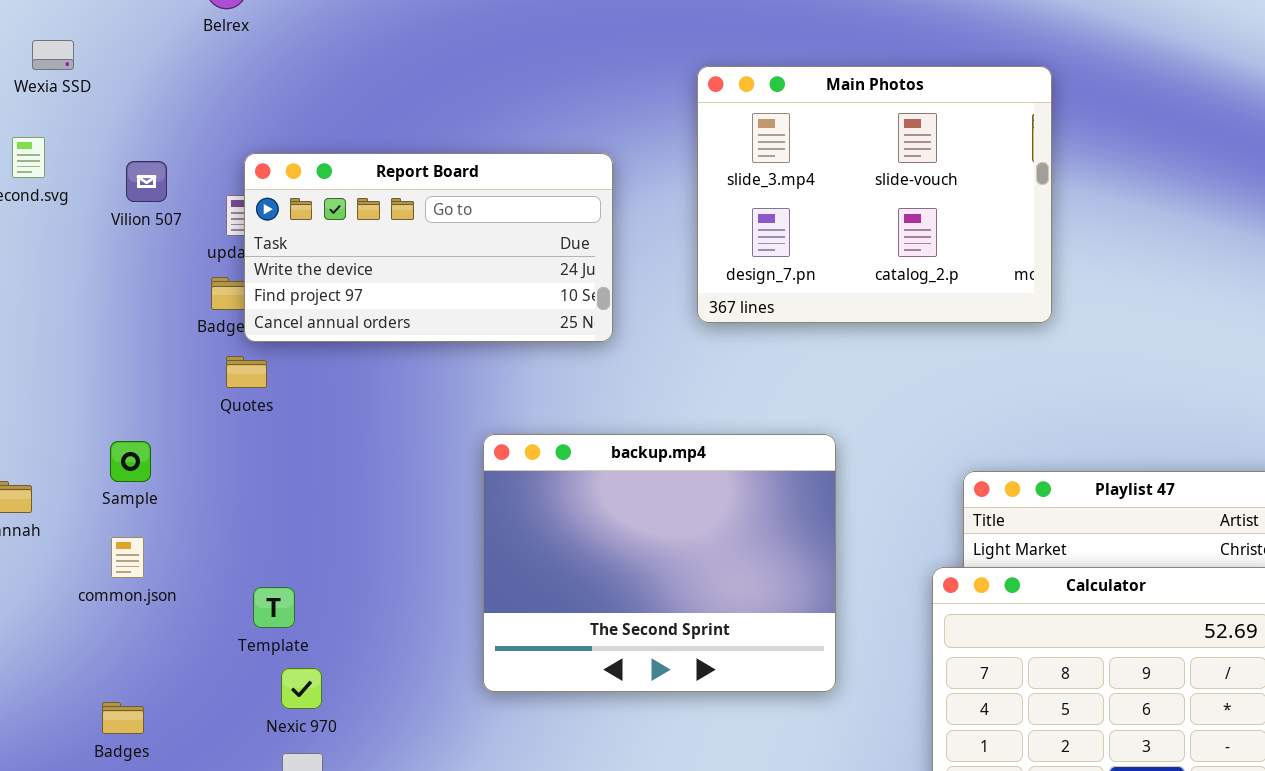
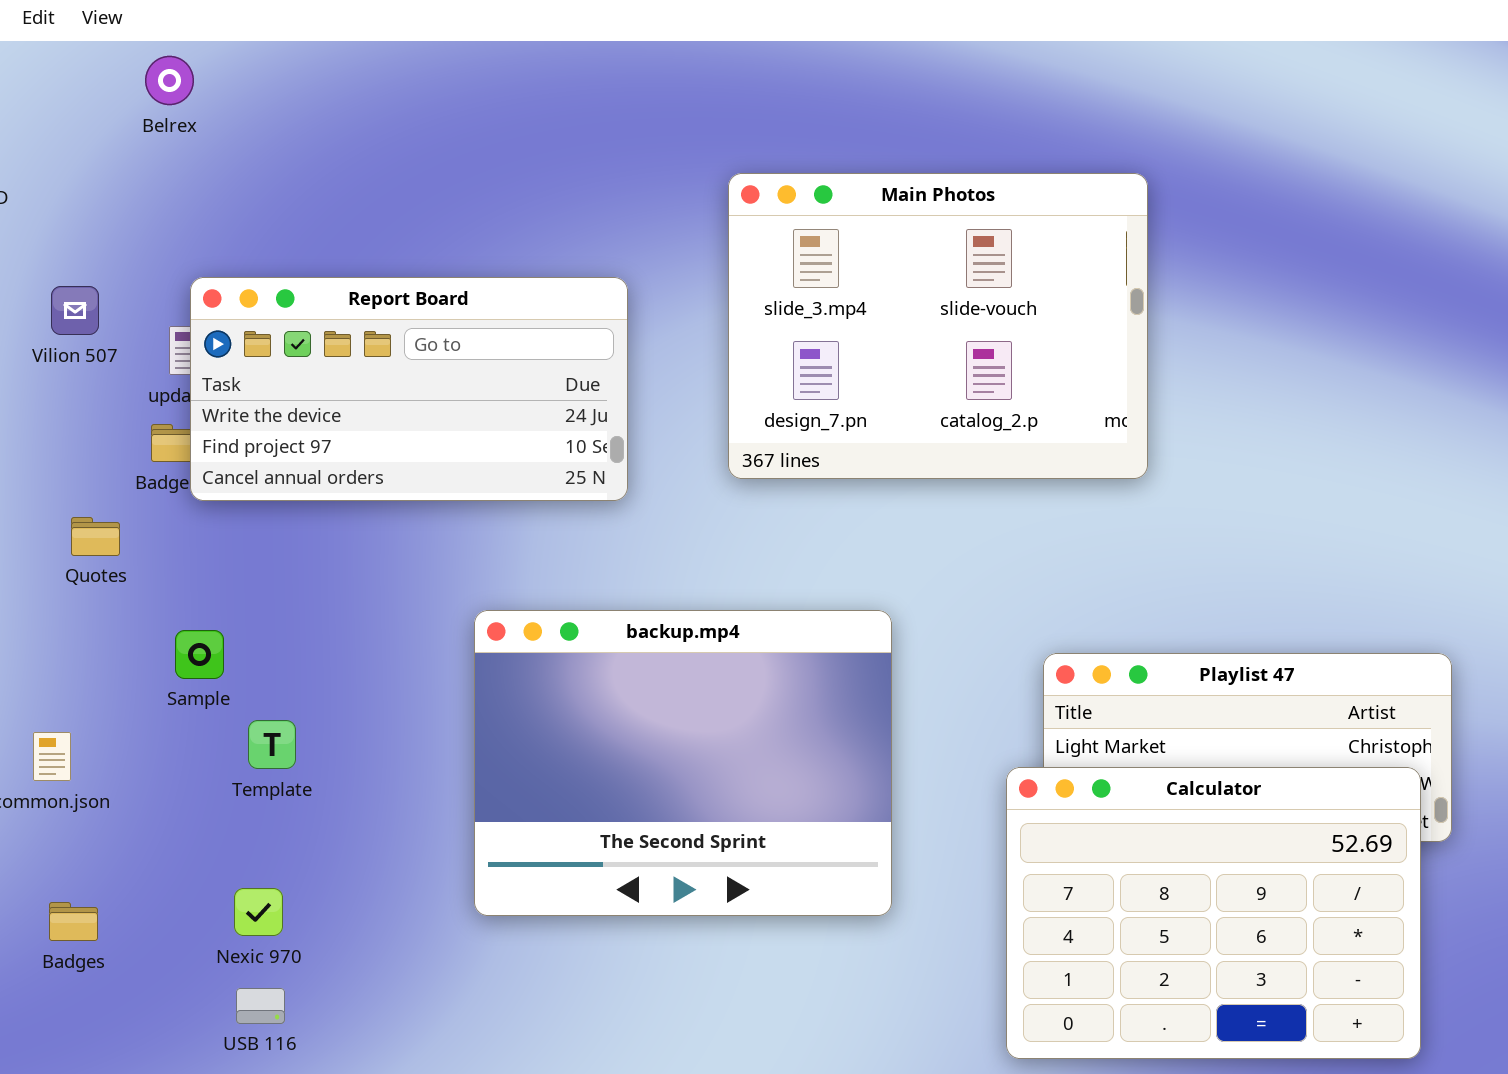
Quotes: [226,356,267,388] -> [71,517,120,556], moved
Sample: [110,441,151,482] -> [175,630,224,679], moved
Template: [253,587,295,628] -> [248,720,296,769], moved
Badges: [102,702,144,734] -> [49,902,98,941], moved

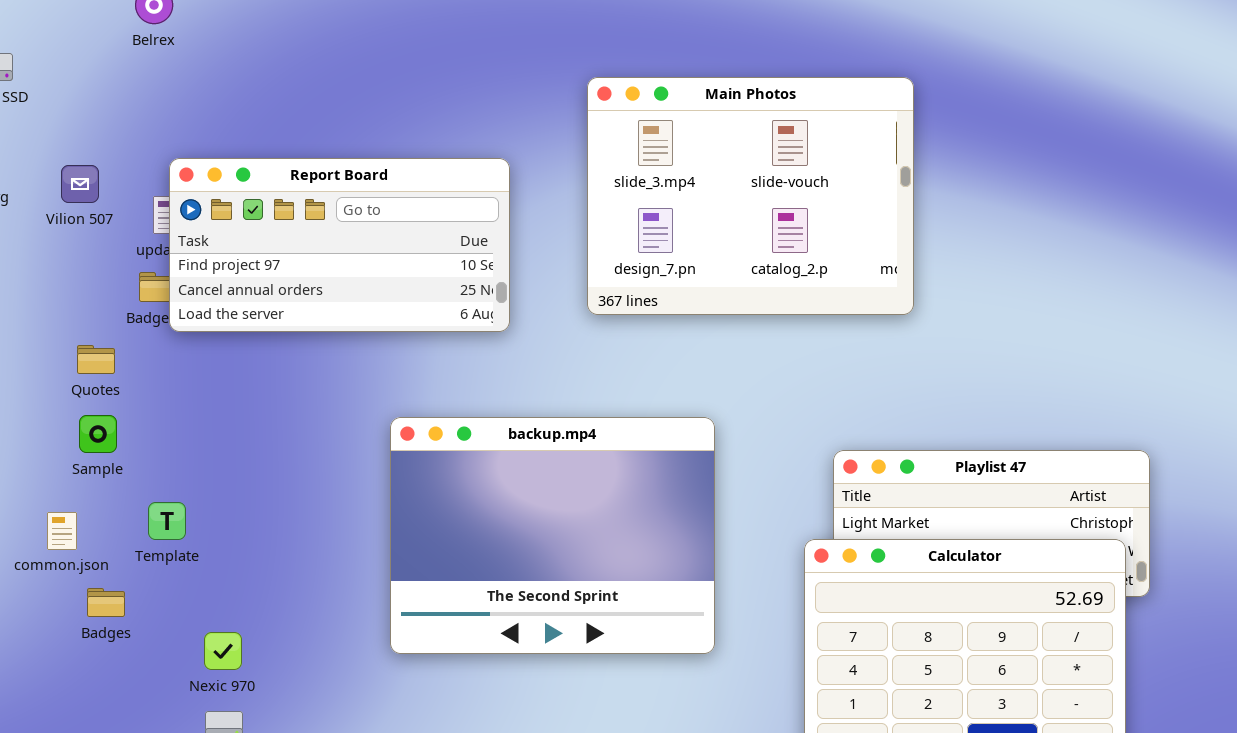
Report Board: [190,277,628,501] -> [169,158,510,332], scrolled down 1 row
Sample: [175,630,224,679] -> [79,415,117,453], moved
Template: [248,720,296,769] -> [148,502,186,540], moved
Badges: [49,902,98,941] -> [87,588,125,617], moved

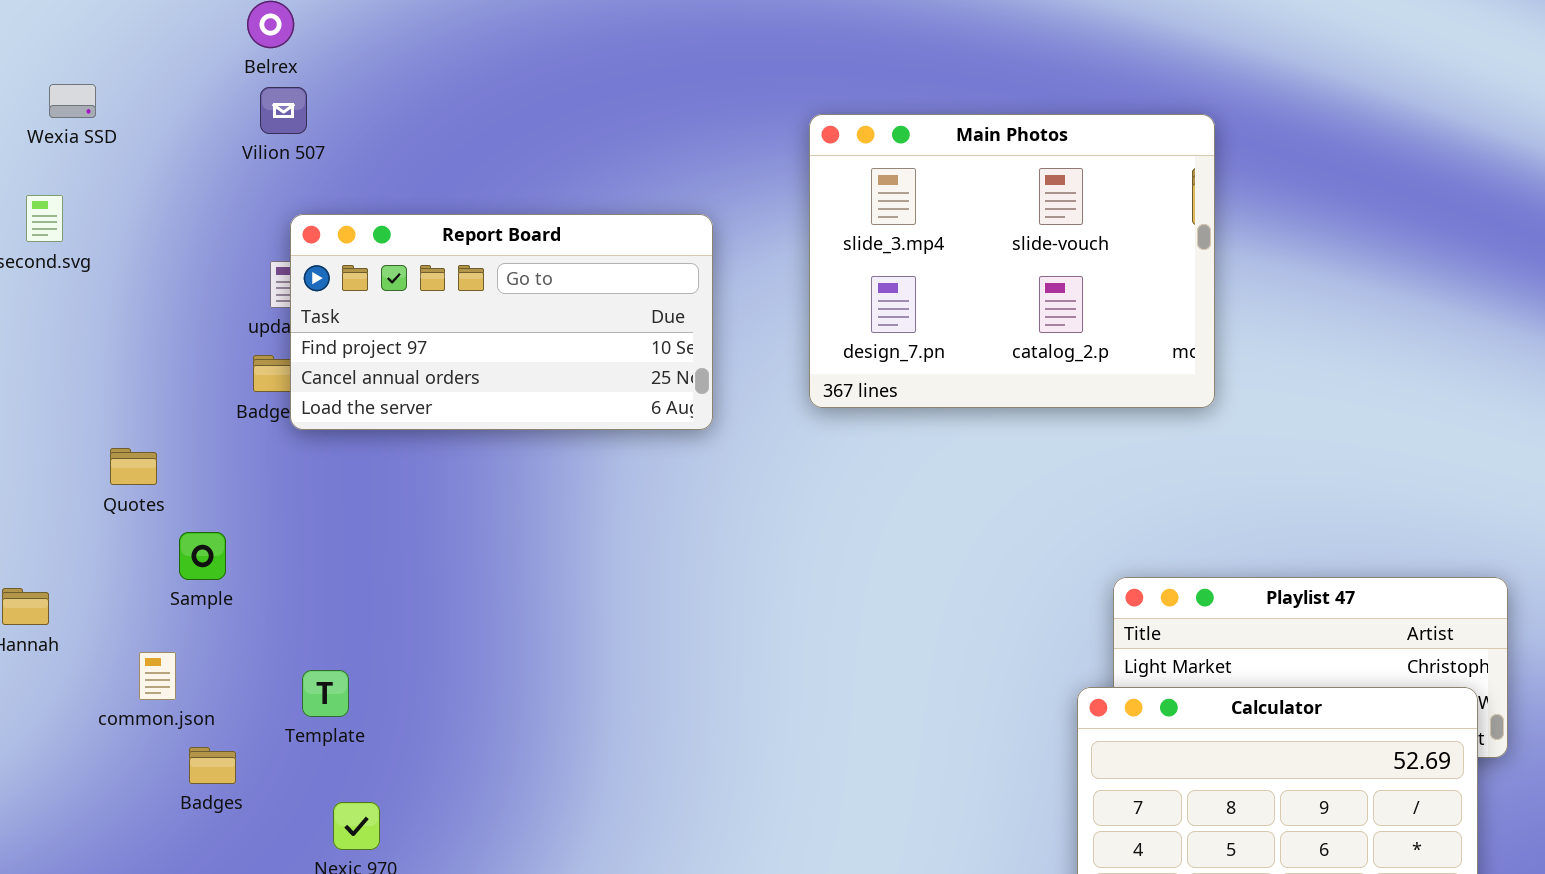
Vilion 507: [61,165,99,203] -> [260,87,307,134], moved
Quotes: [77,345,115,374] -> [110,448,157,485], moved
backup.mp4: [390,417,715,654] -> none, closed
Template: [148,502,186,540] -> [302,670,349,717], moved

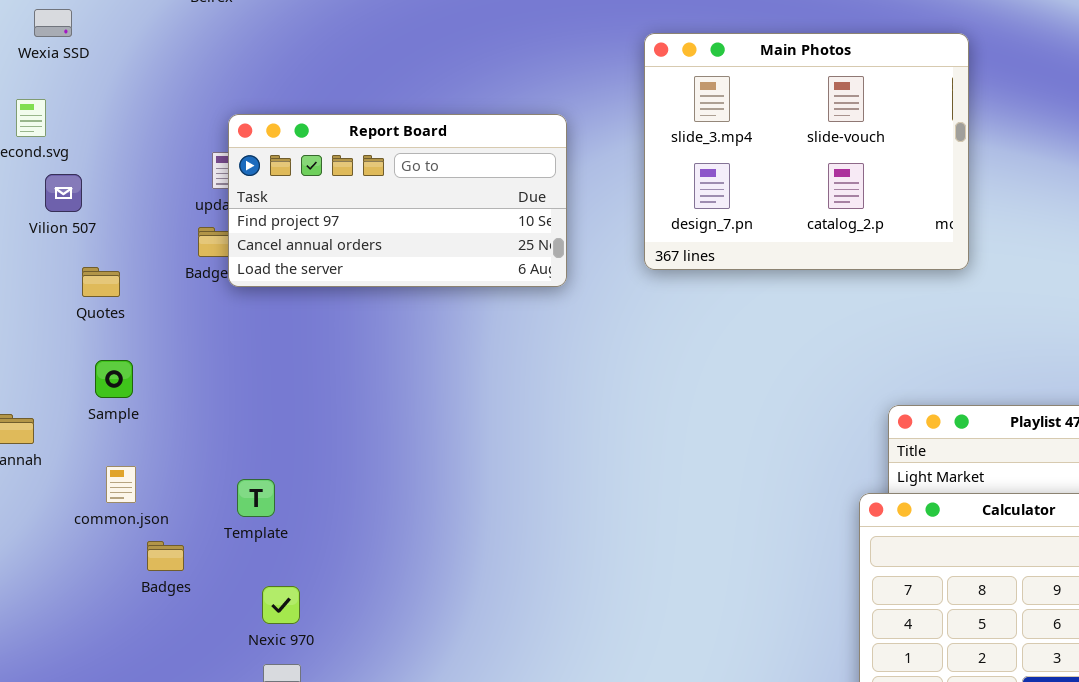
Vilion 507: [260,87,307,134] -> [45,174,82,212], moved
Quotes: [110,448,157,485] -> [82,267,120,297], moved
Sample: [179,532,226,580] -> [95,360,133,398], moved

